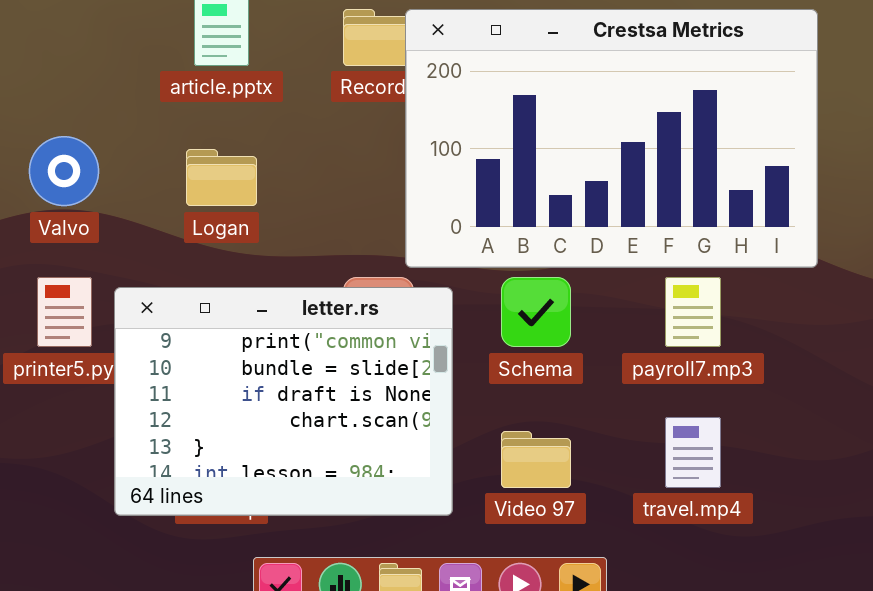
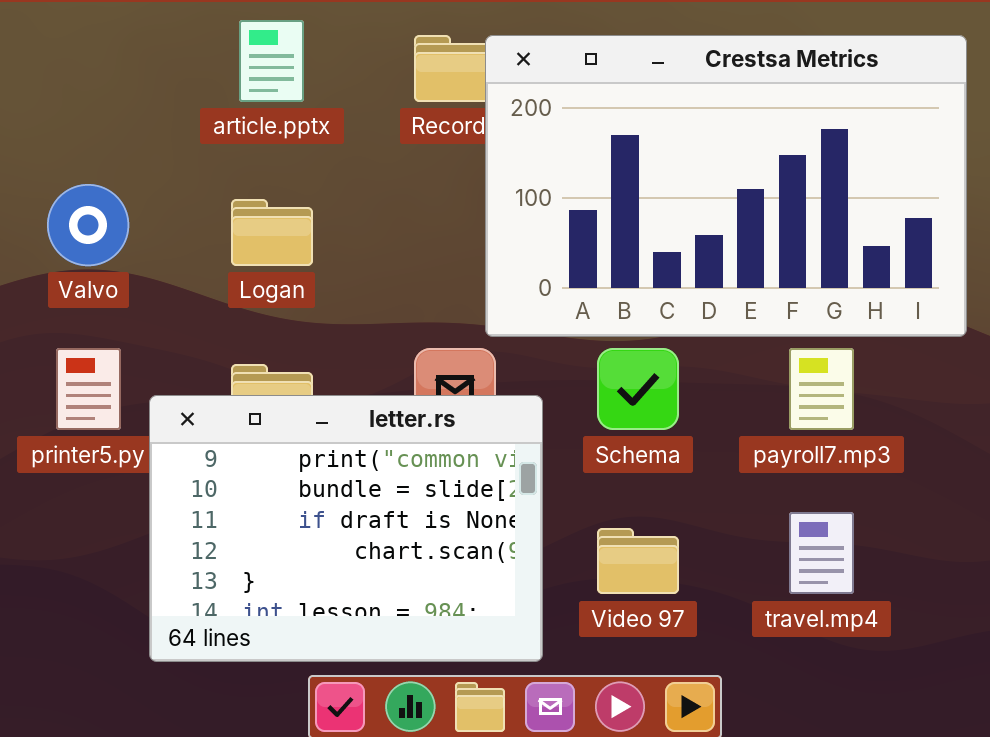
letter.rs: [114,287,453,516] -> [149,395,543,662], moved

